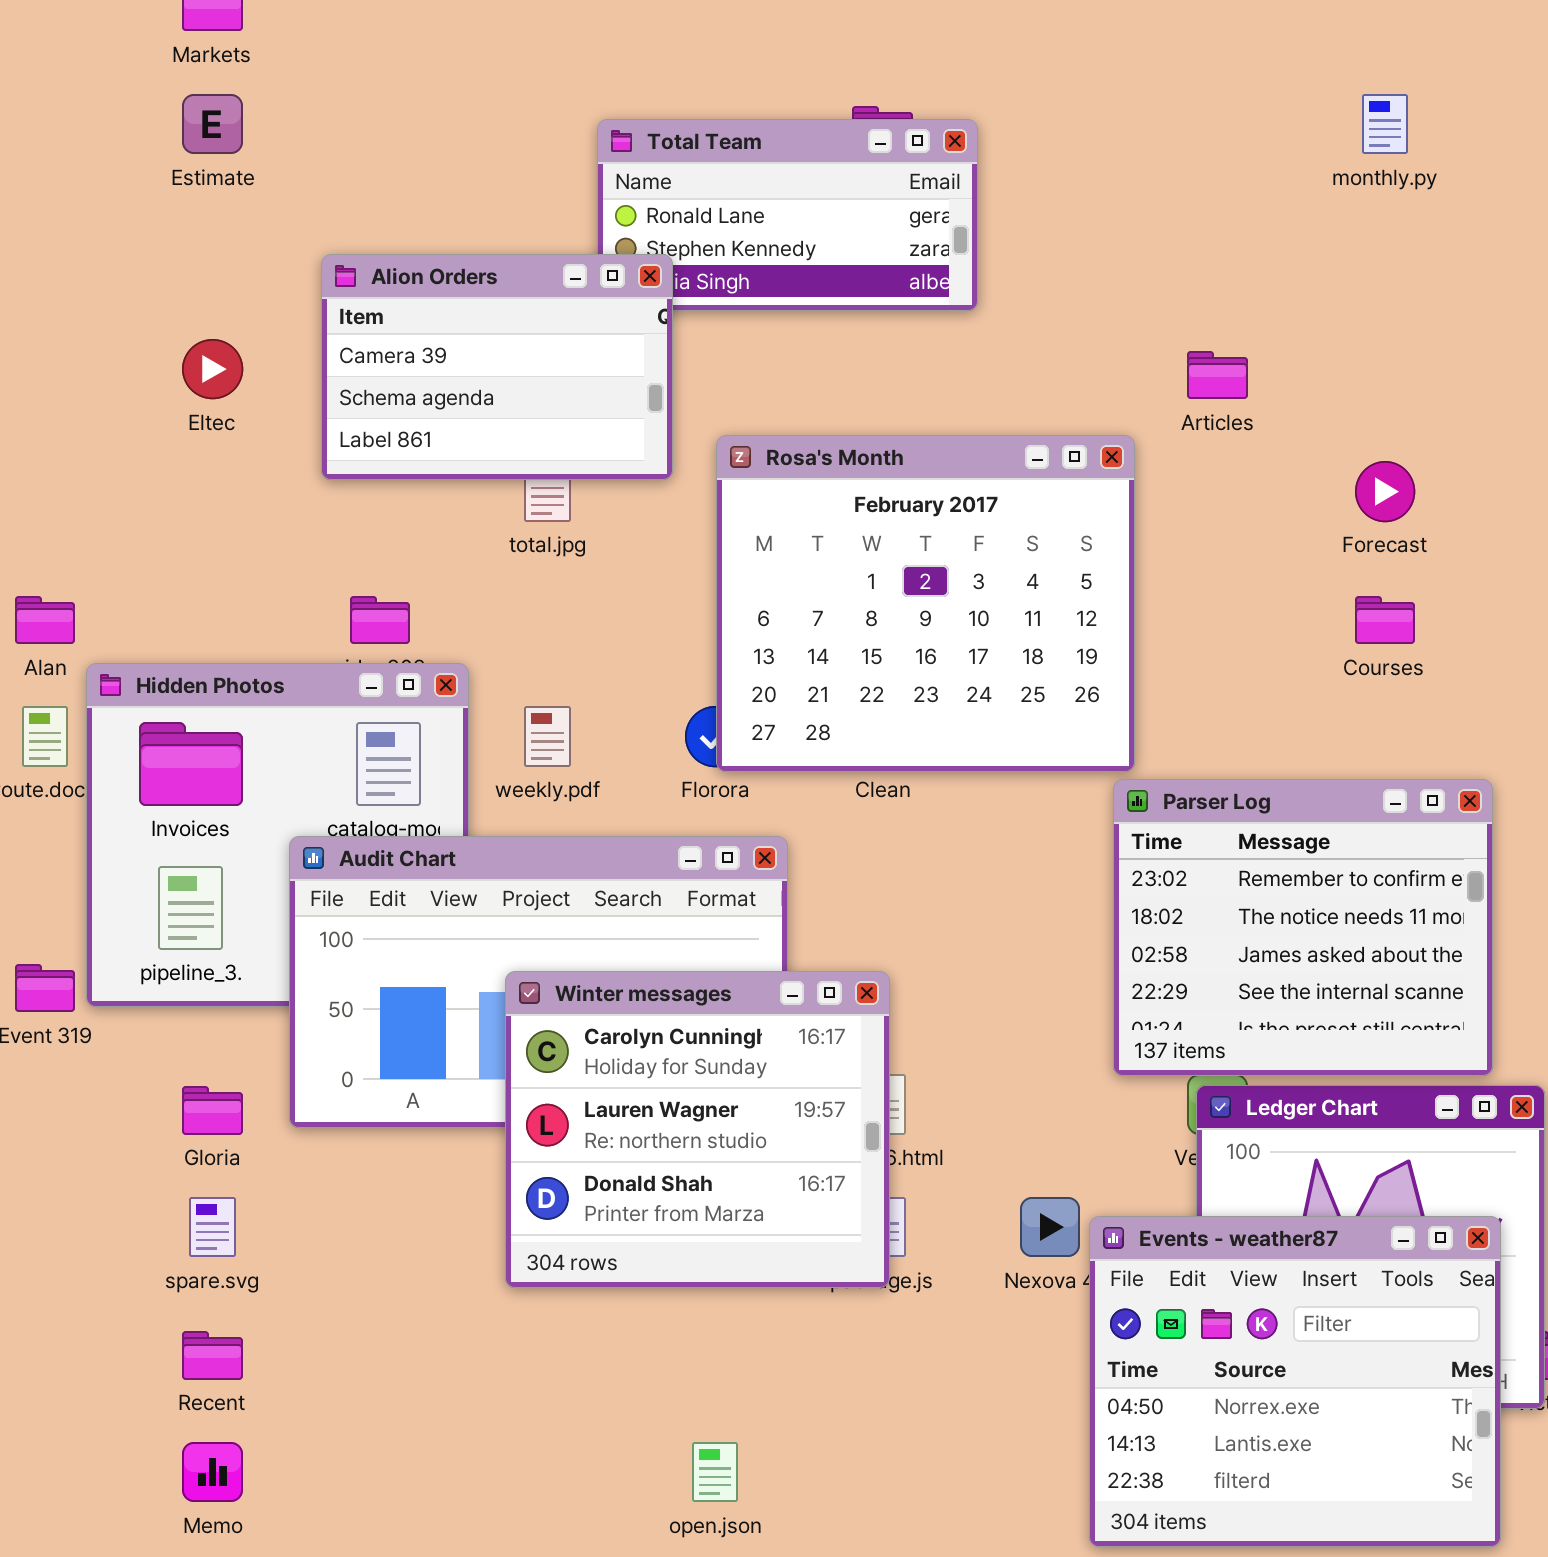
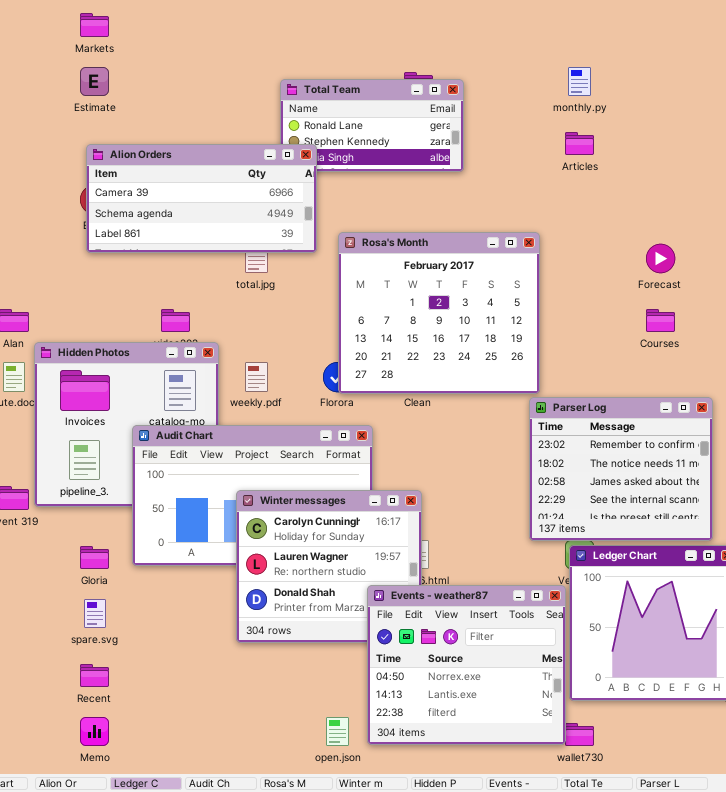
monthly.py: [1362,94,1408,154] -> [568,67,591,96], moved
Alion Orders: [321,254,673,480] -> [86,144,317,253], resized
Articles: [1187,351,1248,399] -> [565,132,594,155], moved
Events - weather87: [1089,1216,1501,1547] -> [367,585,566,745], moved

